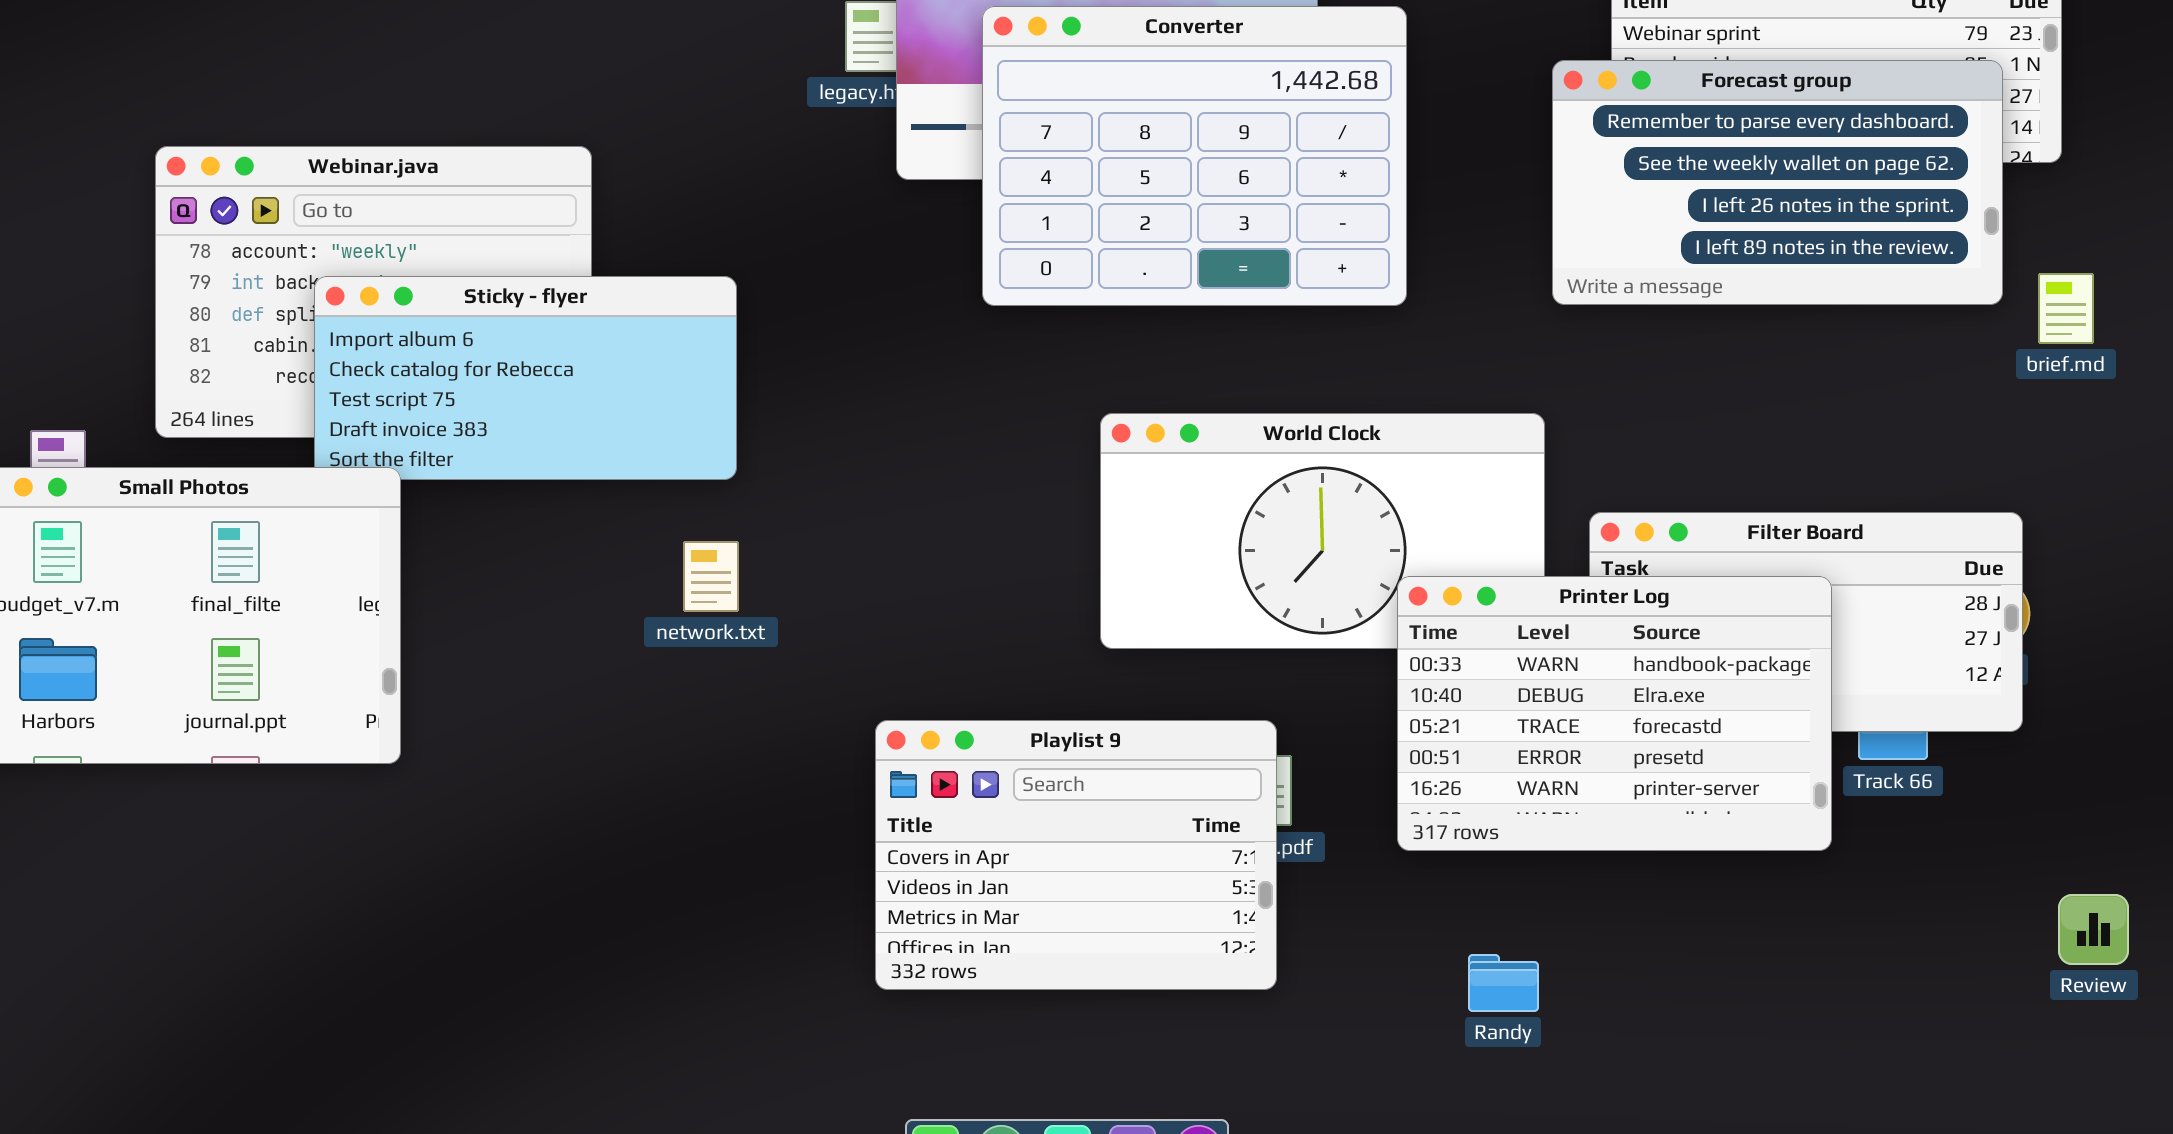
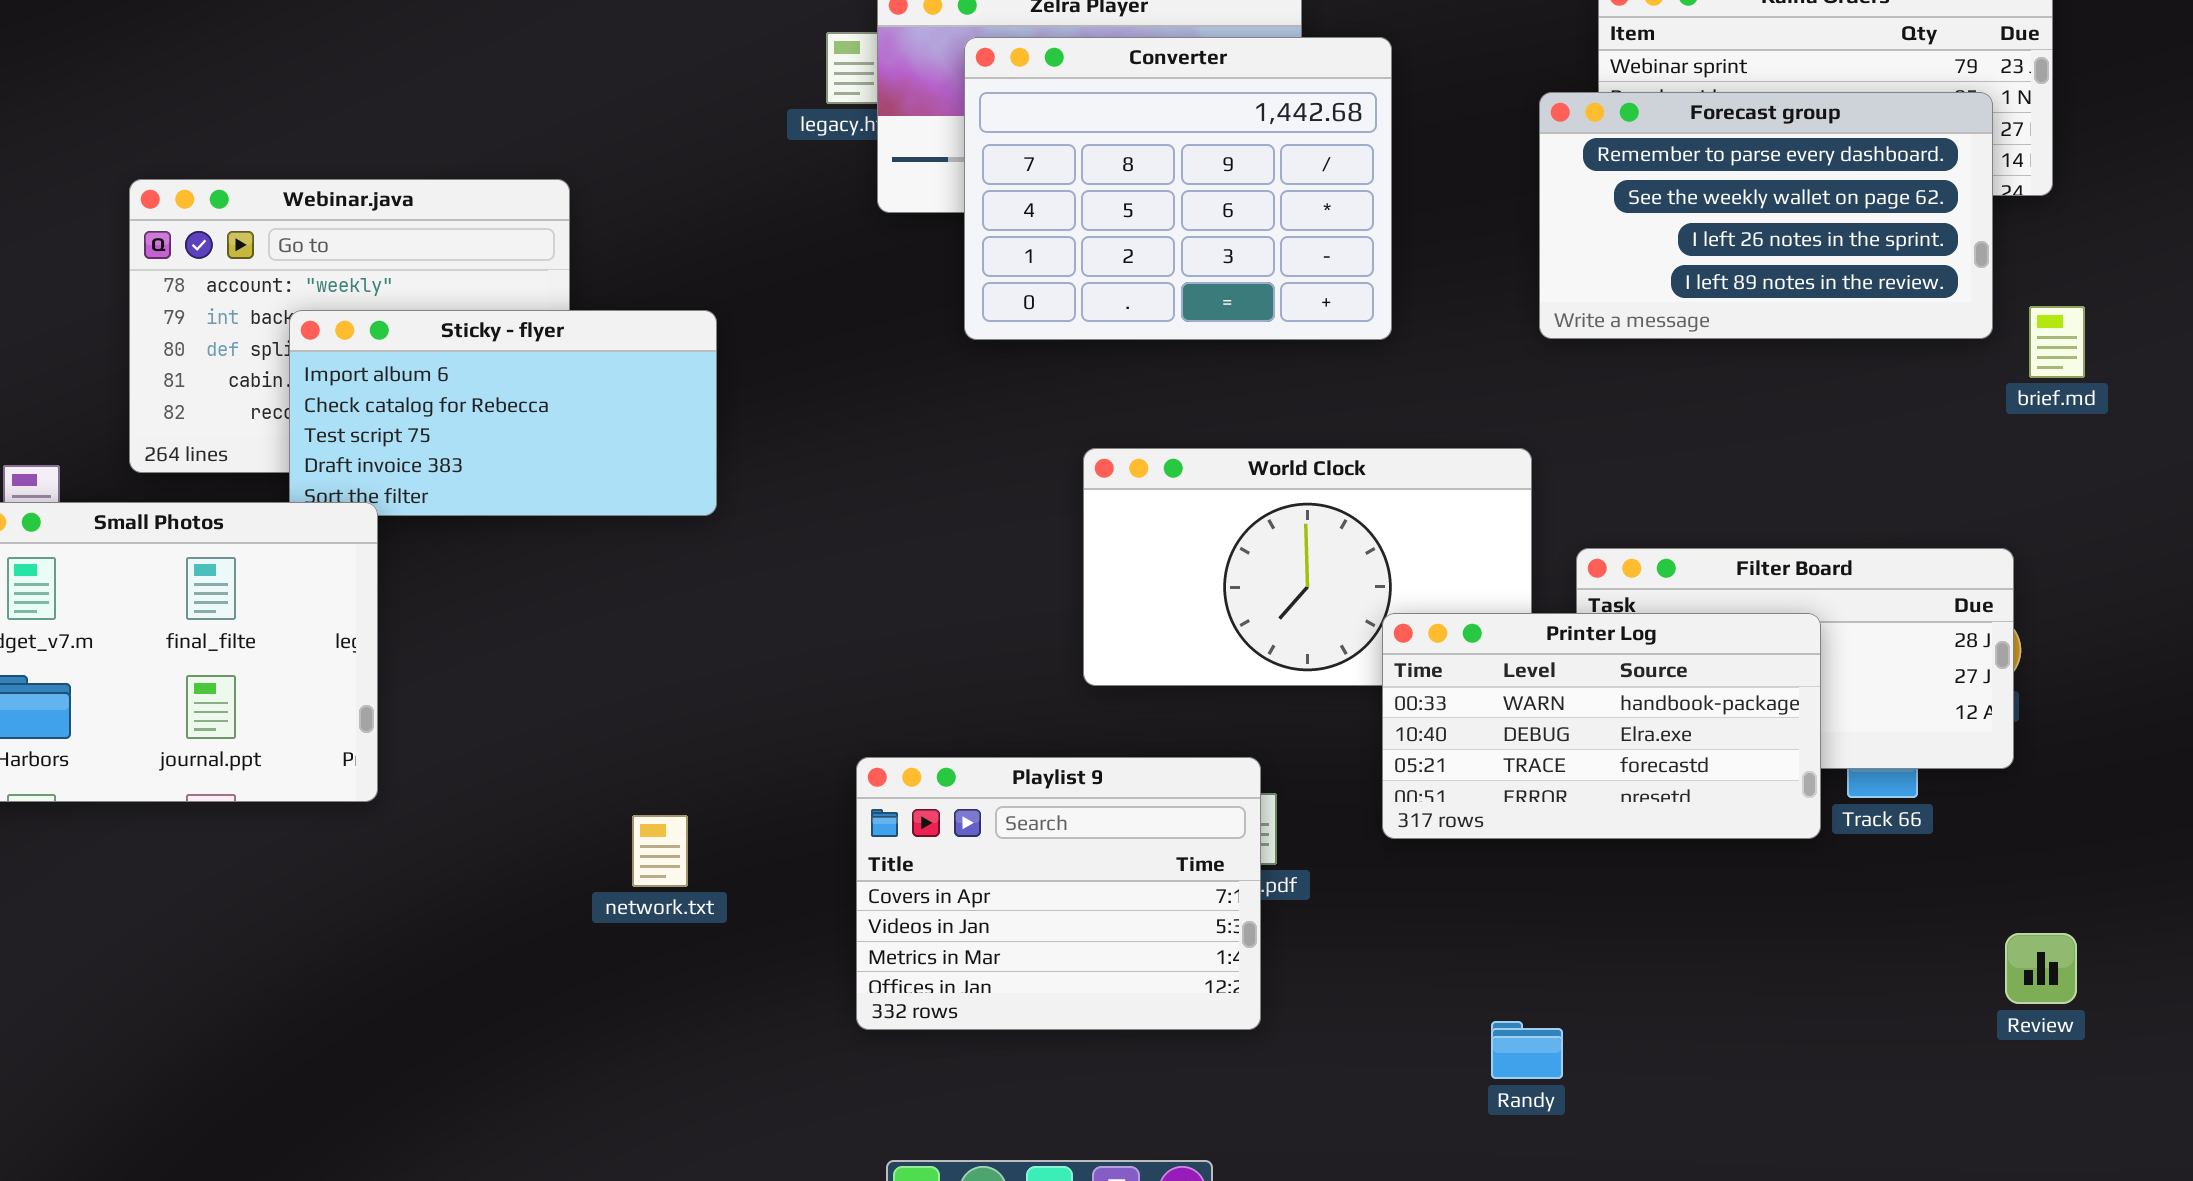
network.txt: [683,541,739,612] -> [632,815,688,887], moved
Printer Log: [1397,576,1832,851] -> [1382,613,1821,839], resized
Review: [2058,894,2129,965] -> [2005,933,2077,1004], moved
Randy: [1468,954,1539,1012] -> [1491,1021,1563,1079], moved

